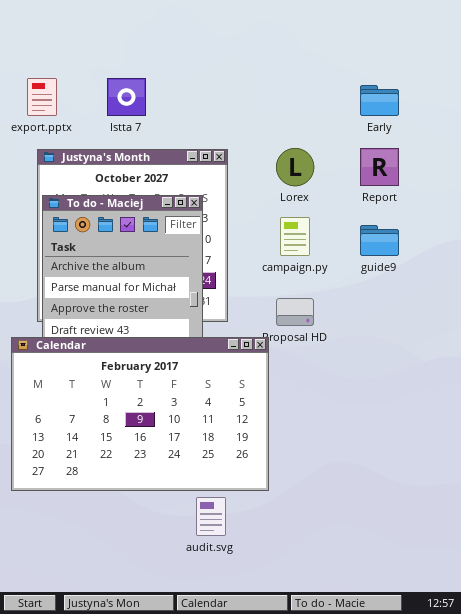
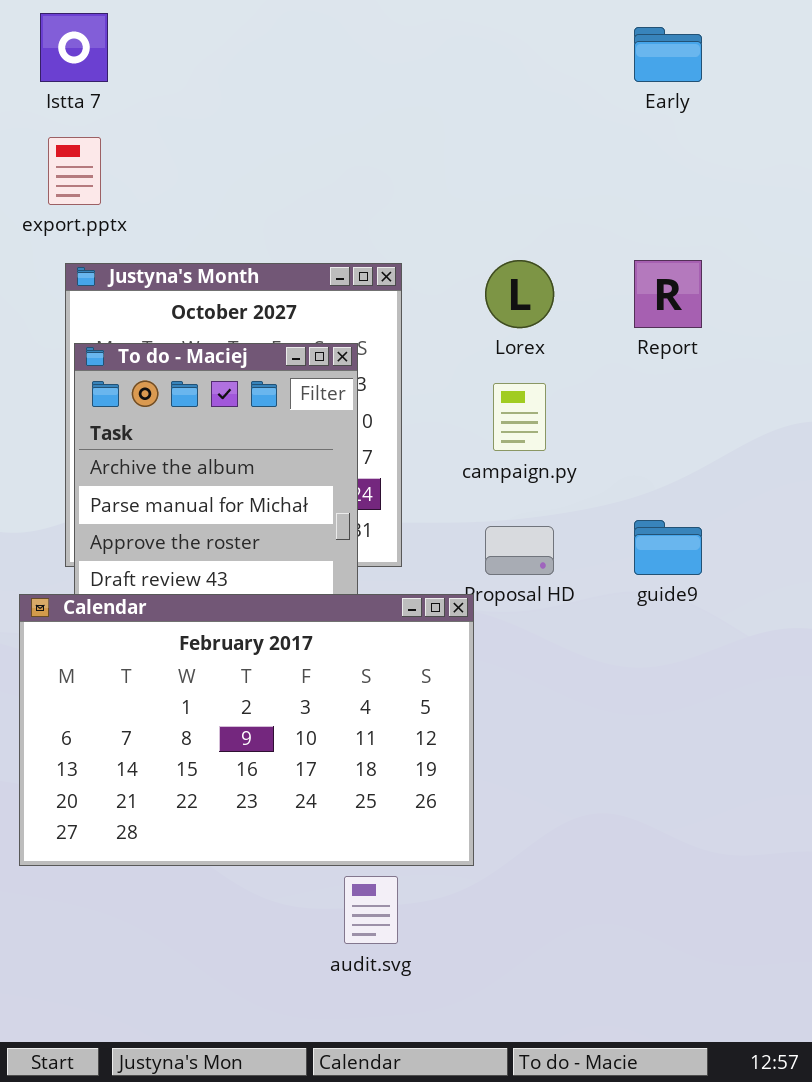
Istta 7: [107,78,146,116] -> [40,13,108,82], moved
Early: [360,85,399,116] -> [634,27,702,82], moved
guide9: [360,225,399,256] -> [634,520,702,575], moved

